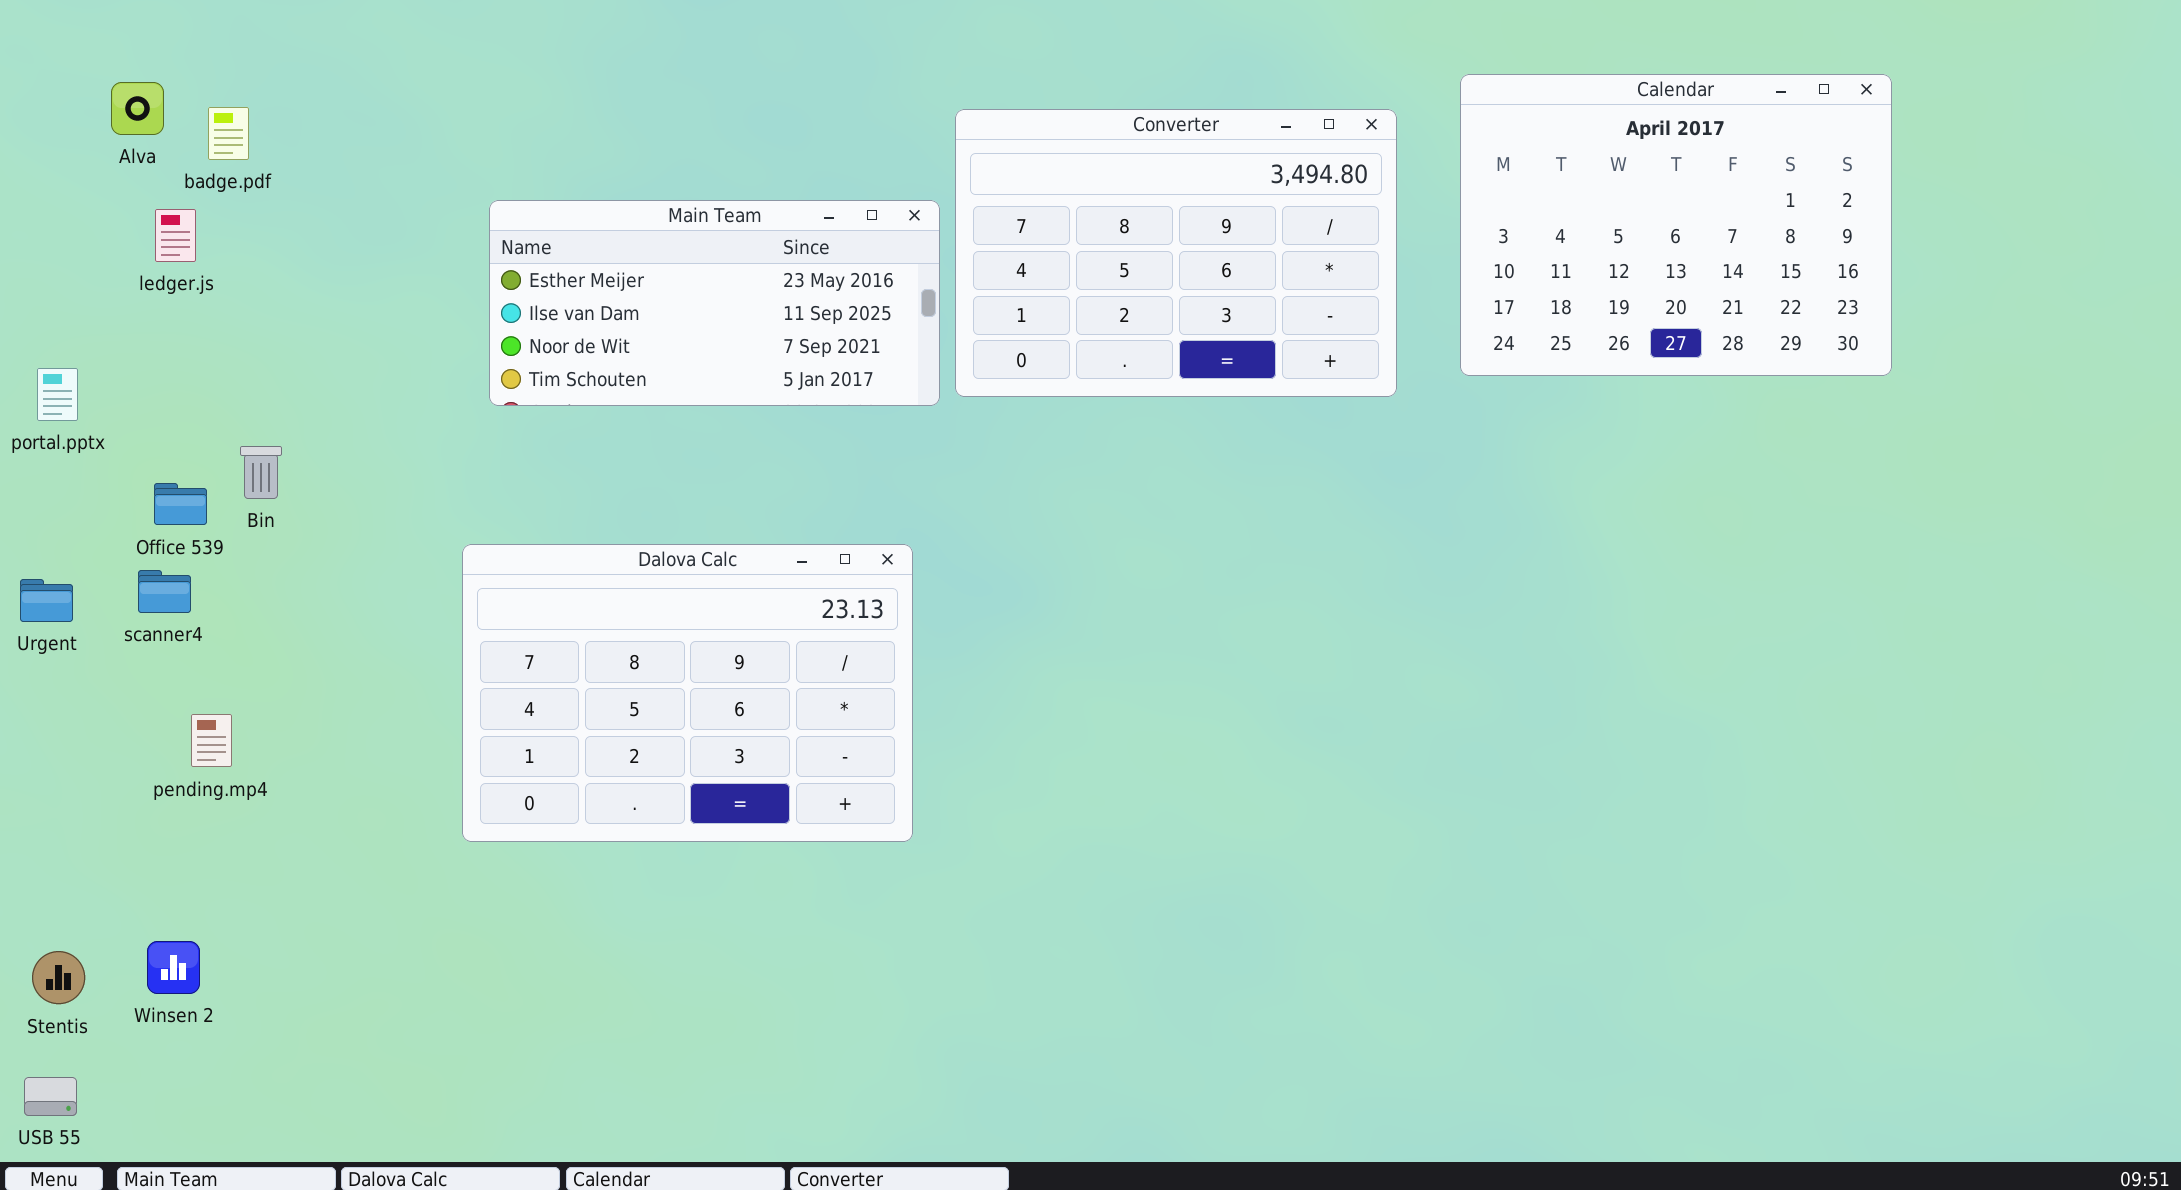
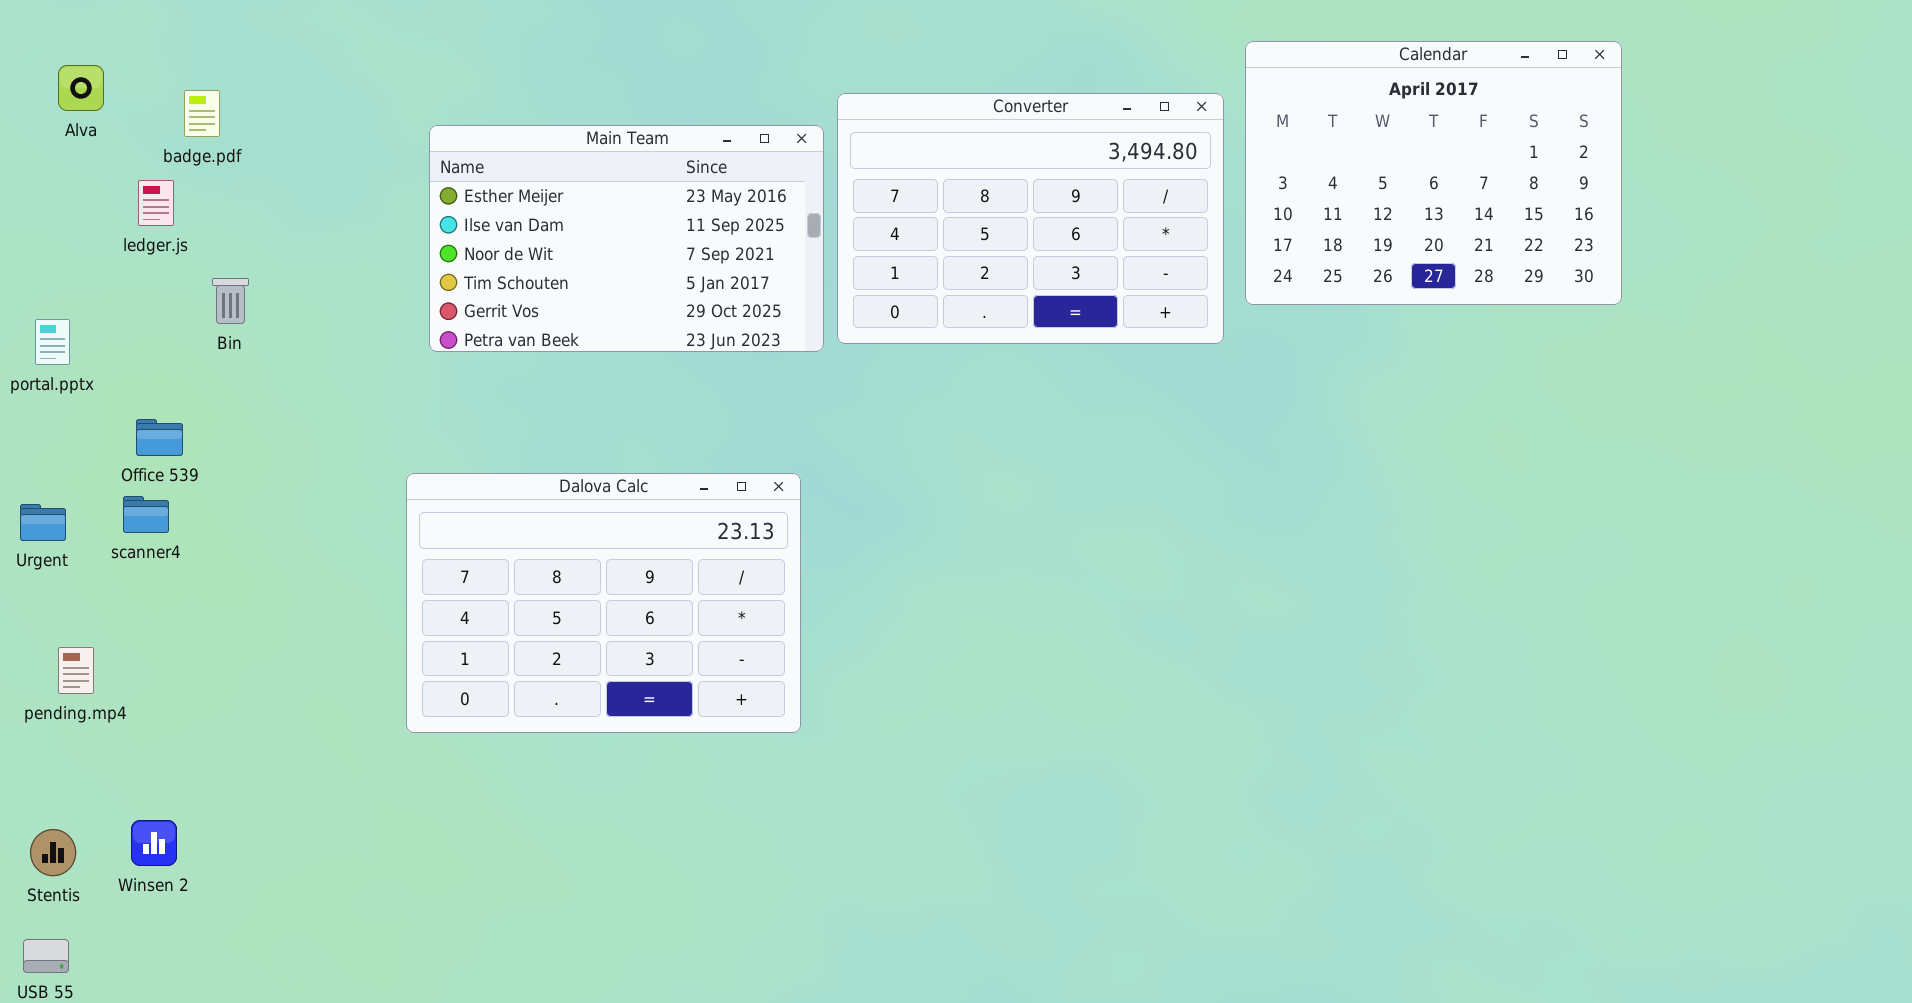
Calendar: [1460,74,1892,376] -> [1245,41,1622,305], moved
Alva: [111,82,164,135] -> [58,65,104,111], moved
Main Team: [489,200,940,406] -> [429,125,824,352], resized
Bin: [240,446,282,499] -> [212,278,249,324], moved
pending.mp4: [191,714,232,767] -> [58,647,94,694], moved

